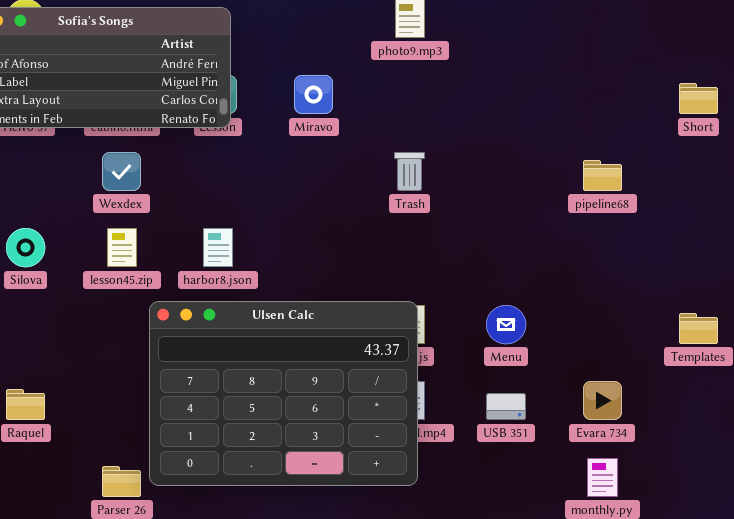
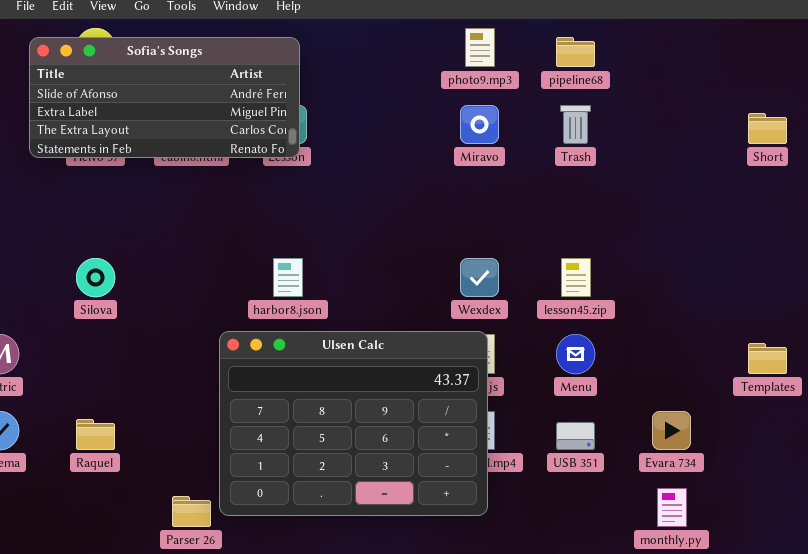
Miravo: [294,75,333,114] -> [460,105,499,144], moved
Wexdex: [102,152,141,191] -> [460,258,499,297], moved
Trash: [394,152,425,191] -> [560,105,591,144], moved
pipeline68: [583,160,622,191] -> [556,37,595,67], moved
lesson45.zip: [107,228,137,267] -> [561,258,591,297], moved

